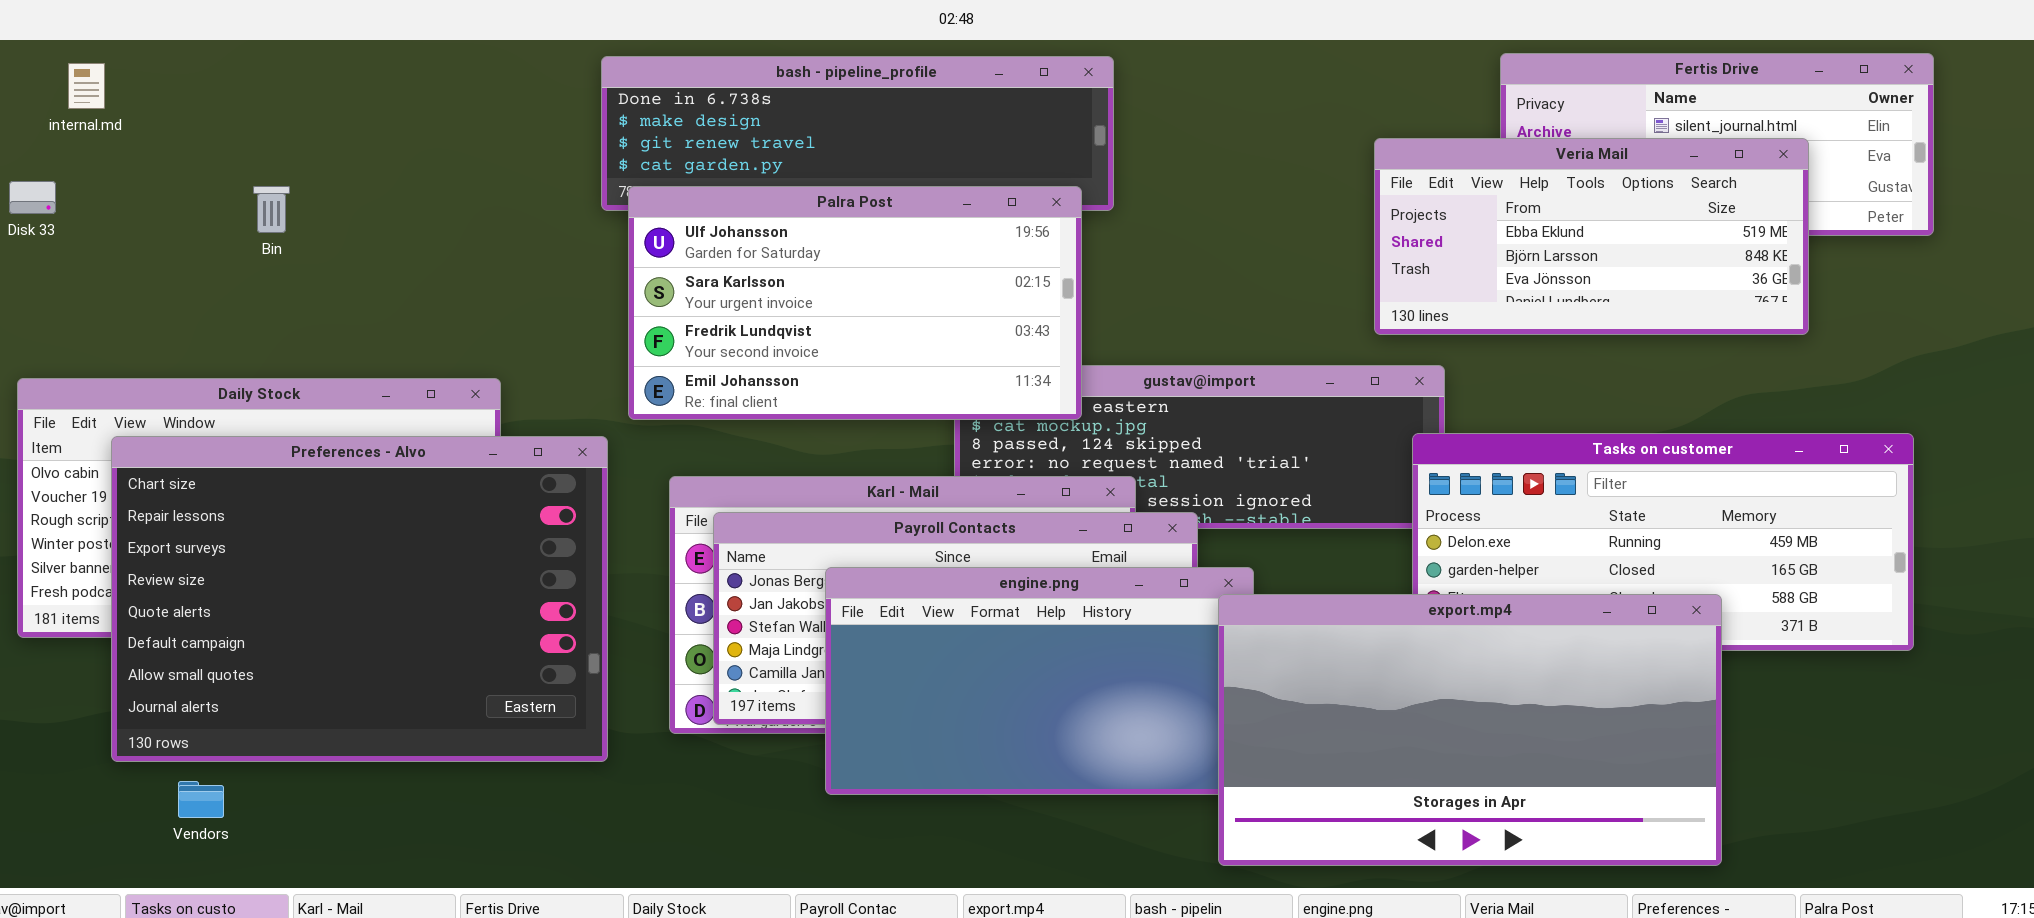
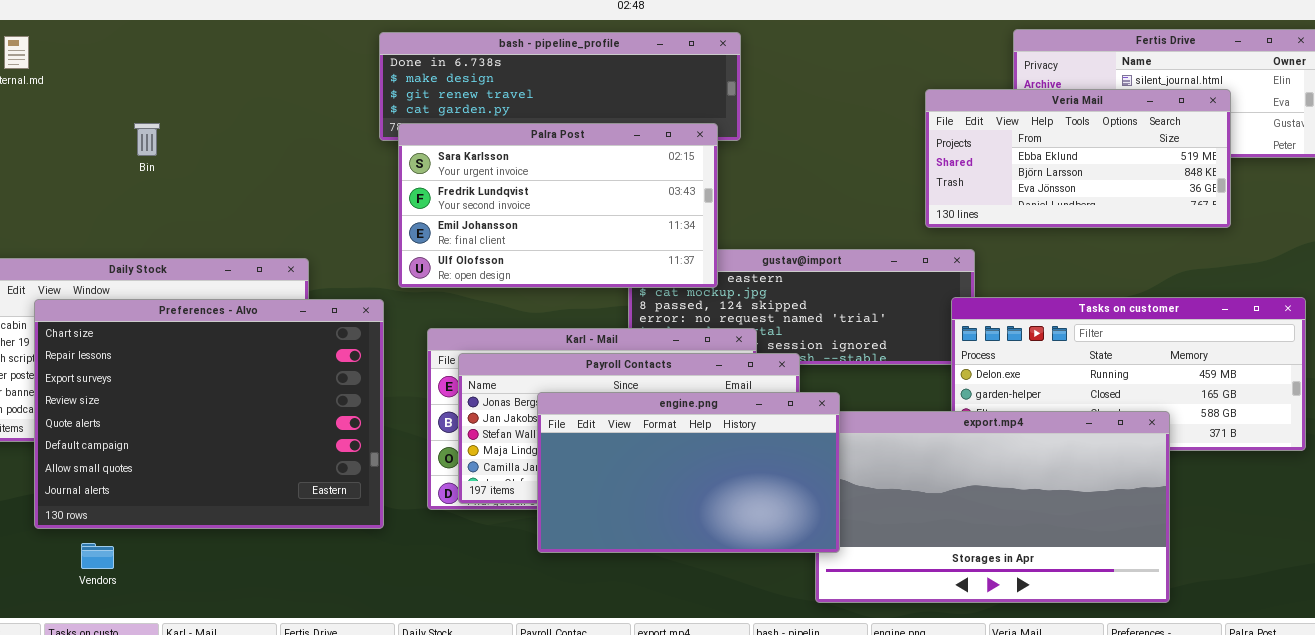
Palra Post: [628,186,1082,420] -> [398,123,718,288], scrolled down 1 row
engine.png: [825,567,1254,795] -> [537,392,840,553], raised

